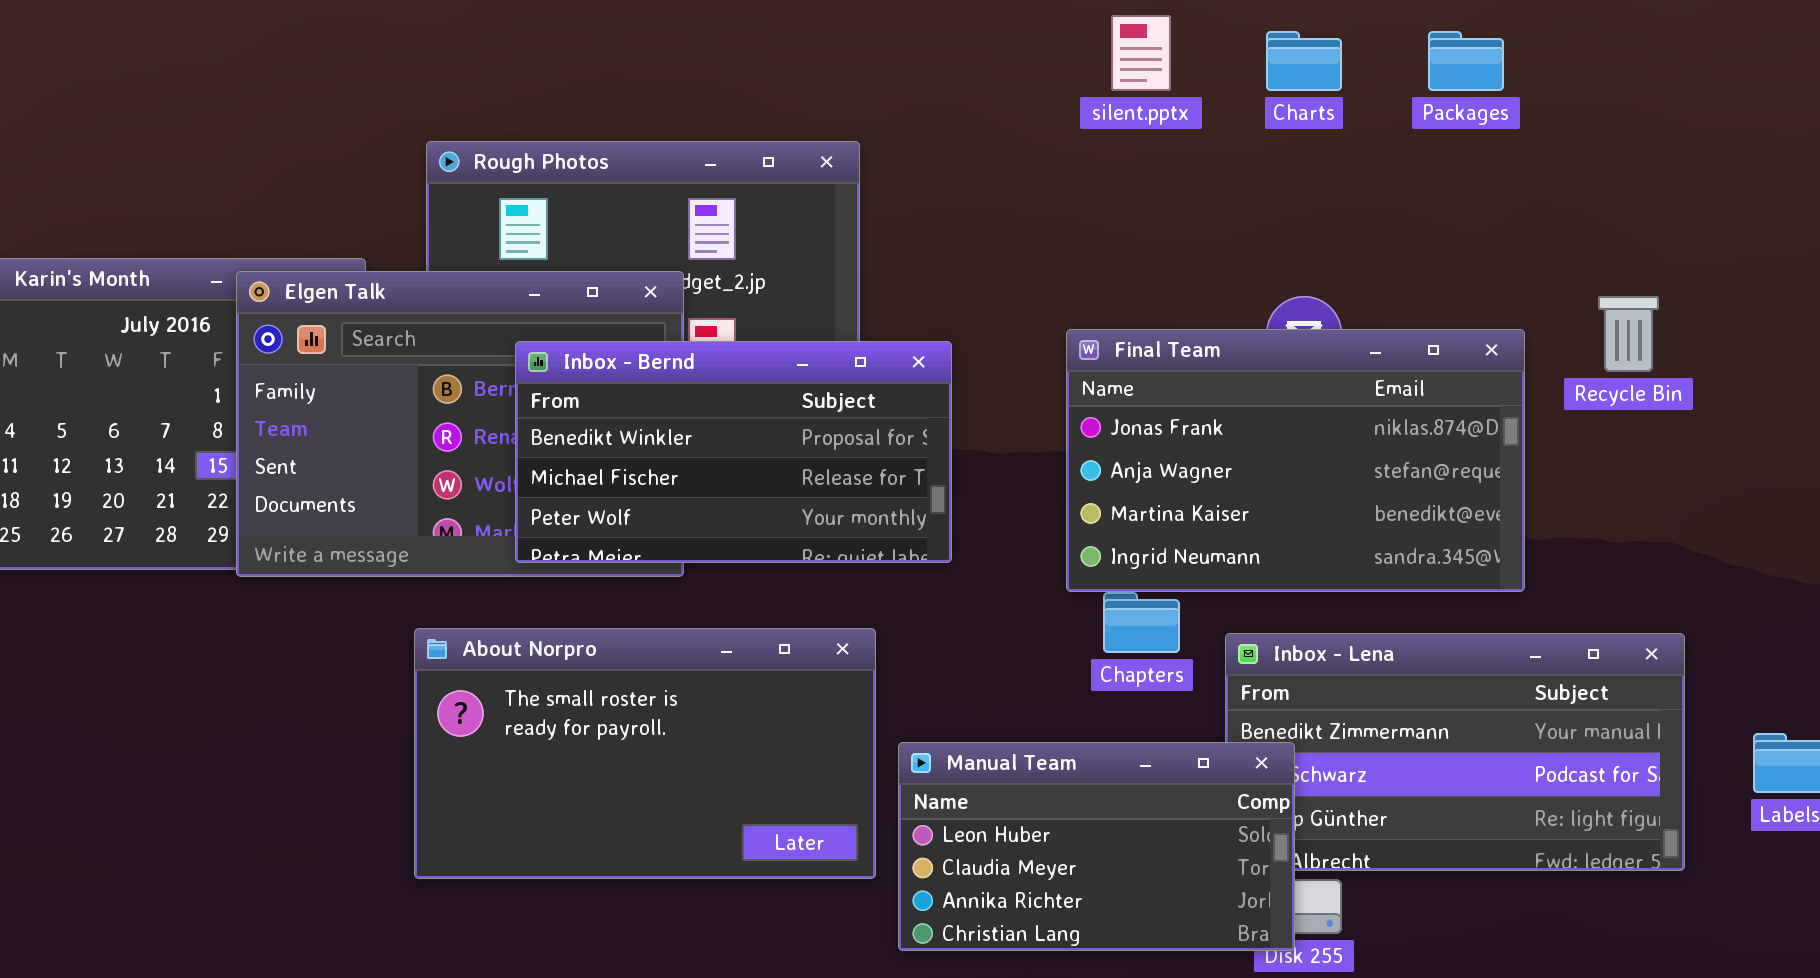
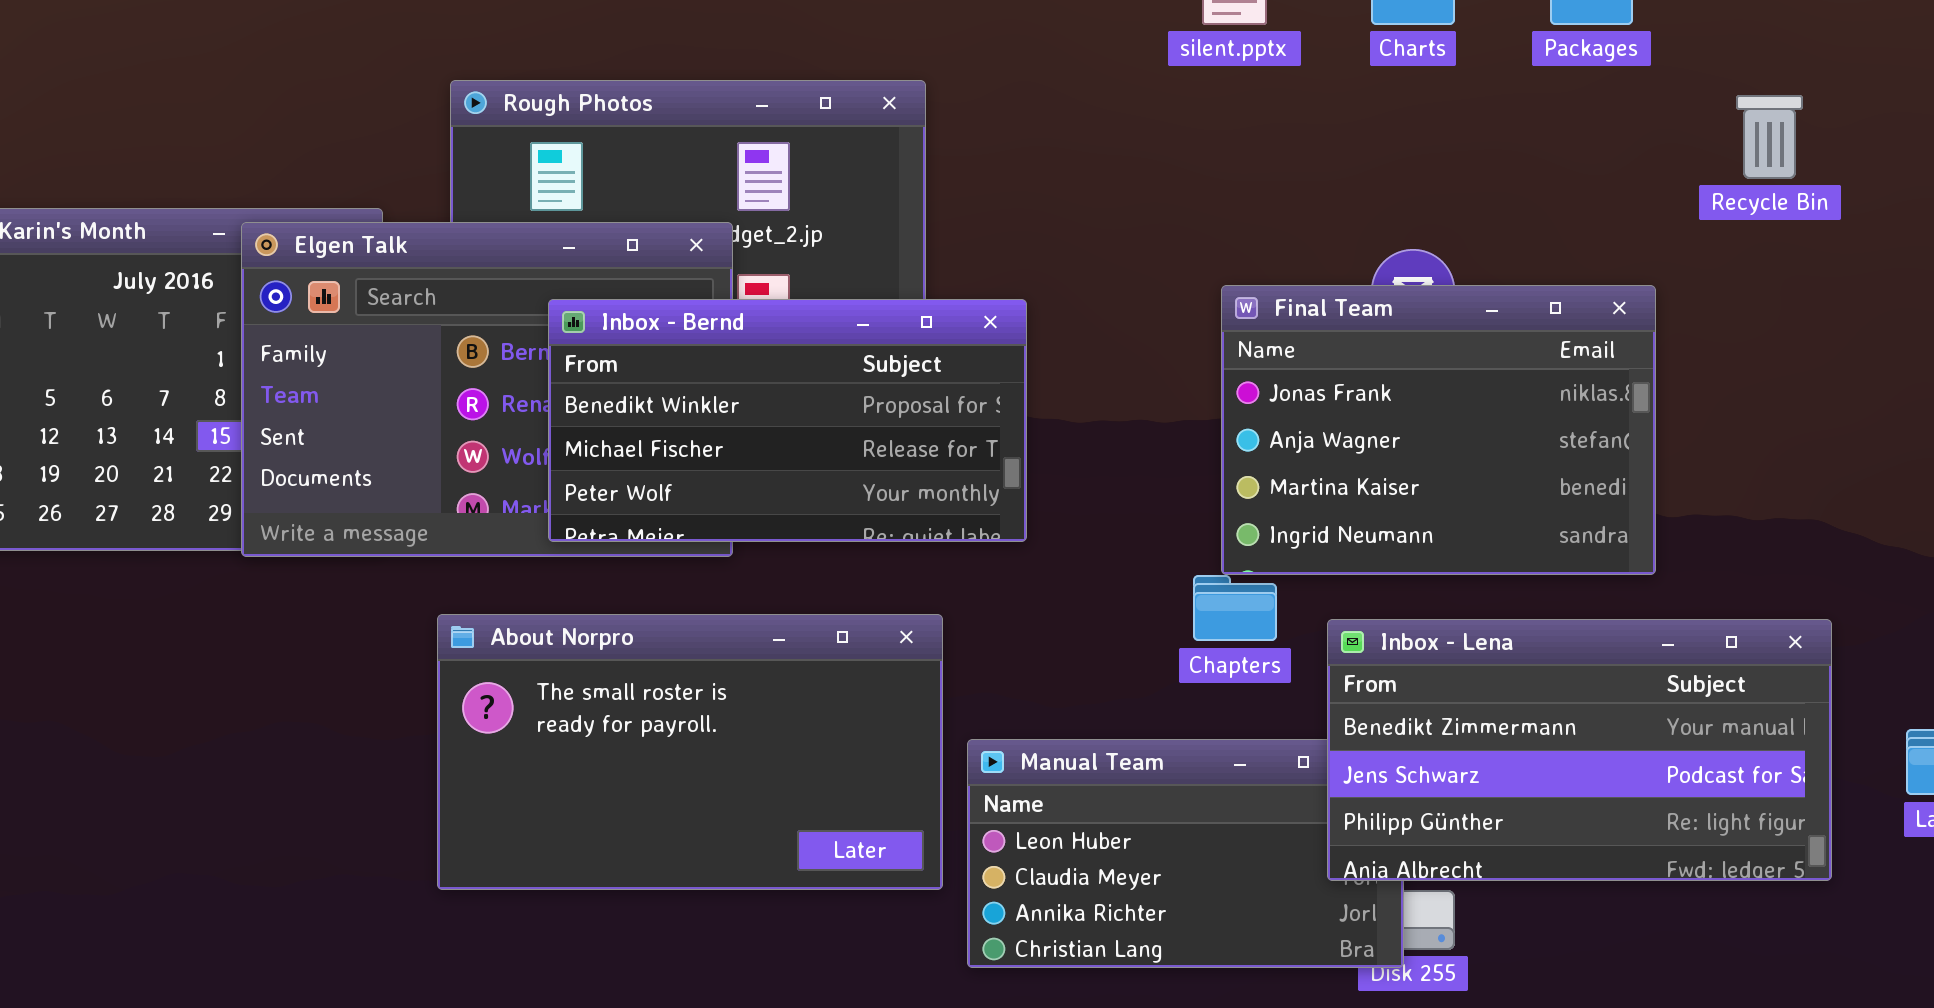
Recycle Bin: [1598,296,1659,372] -> [1736,95,1803,179], moved
Final Team: [1066,329,1525,592] -> [1221,285,1656,575], resized
Inbox - Lena: [1225,633,1685,871] -> [1327,619,1832,881], raised

